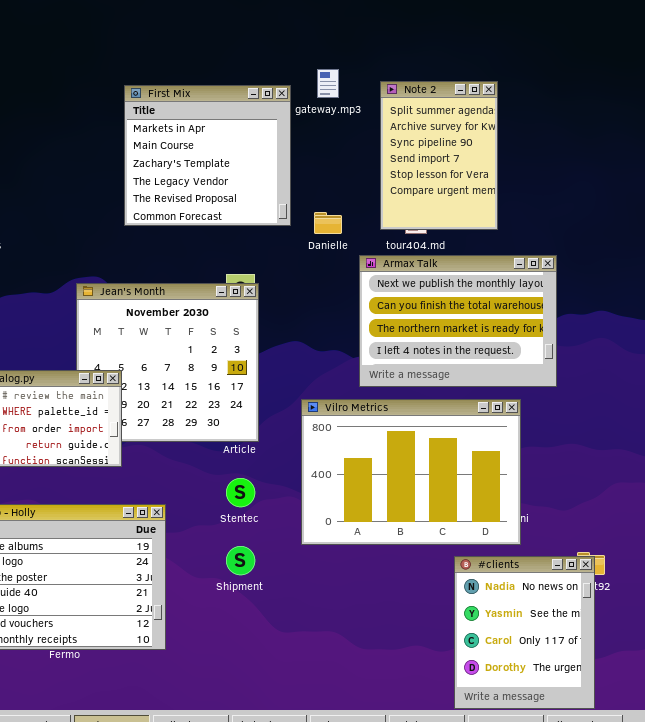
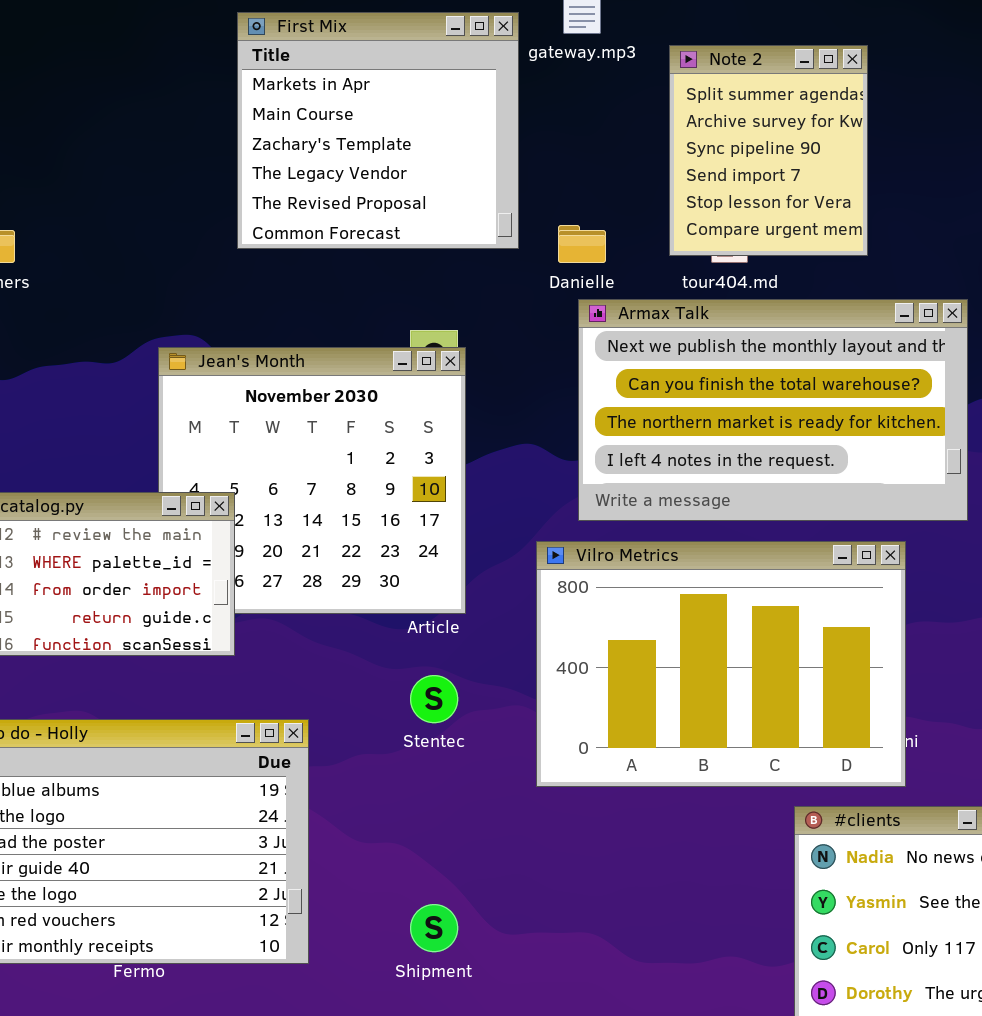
Note 2: [380,81,498,230] -> [669,45,868,256], resized
Armax Talk: [359,255,557,387] -> [578,299,968,521], resized
Shipment: [226,546,255,575] -> [410,904,458,952], moved

